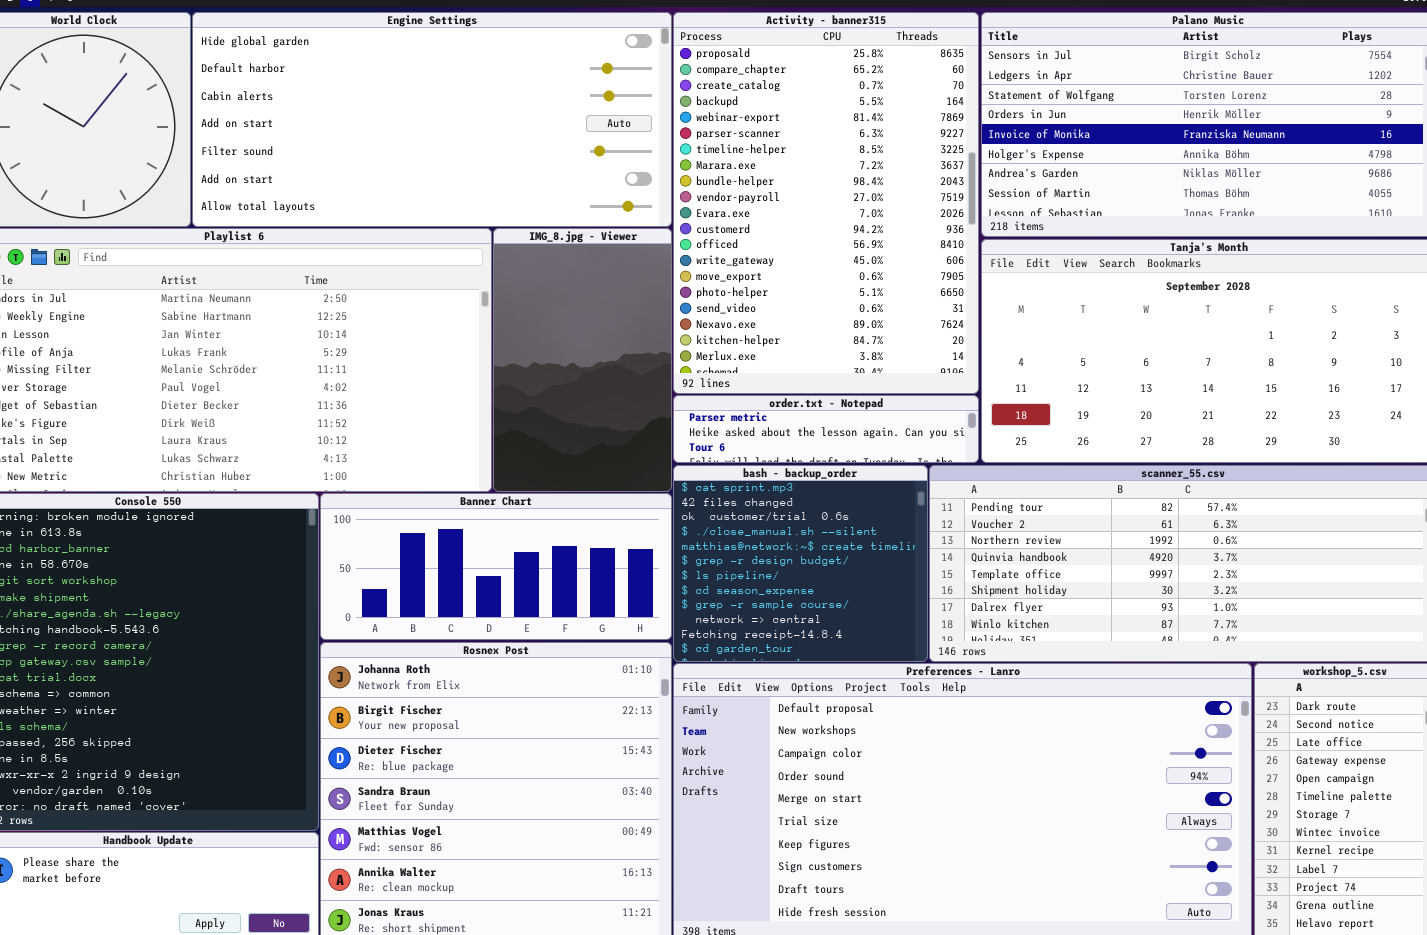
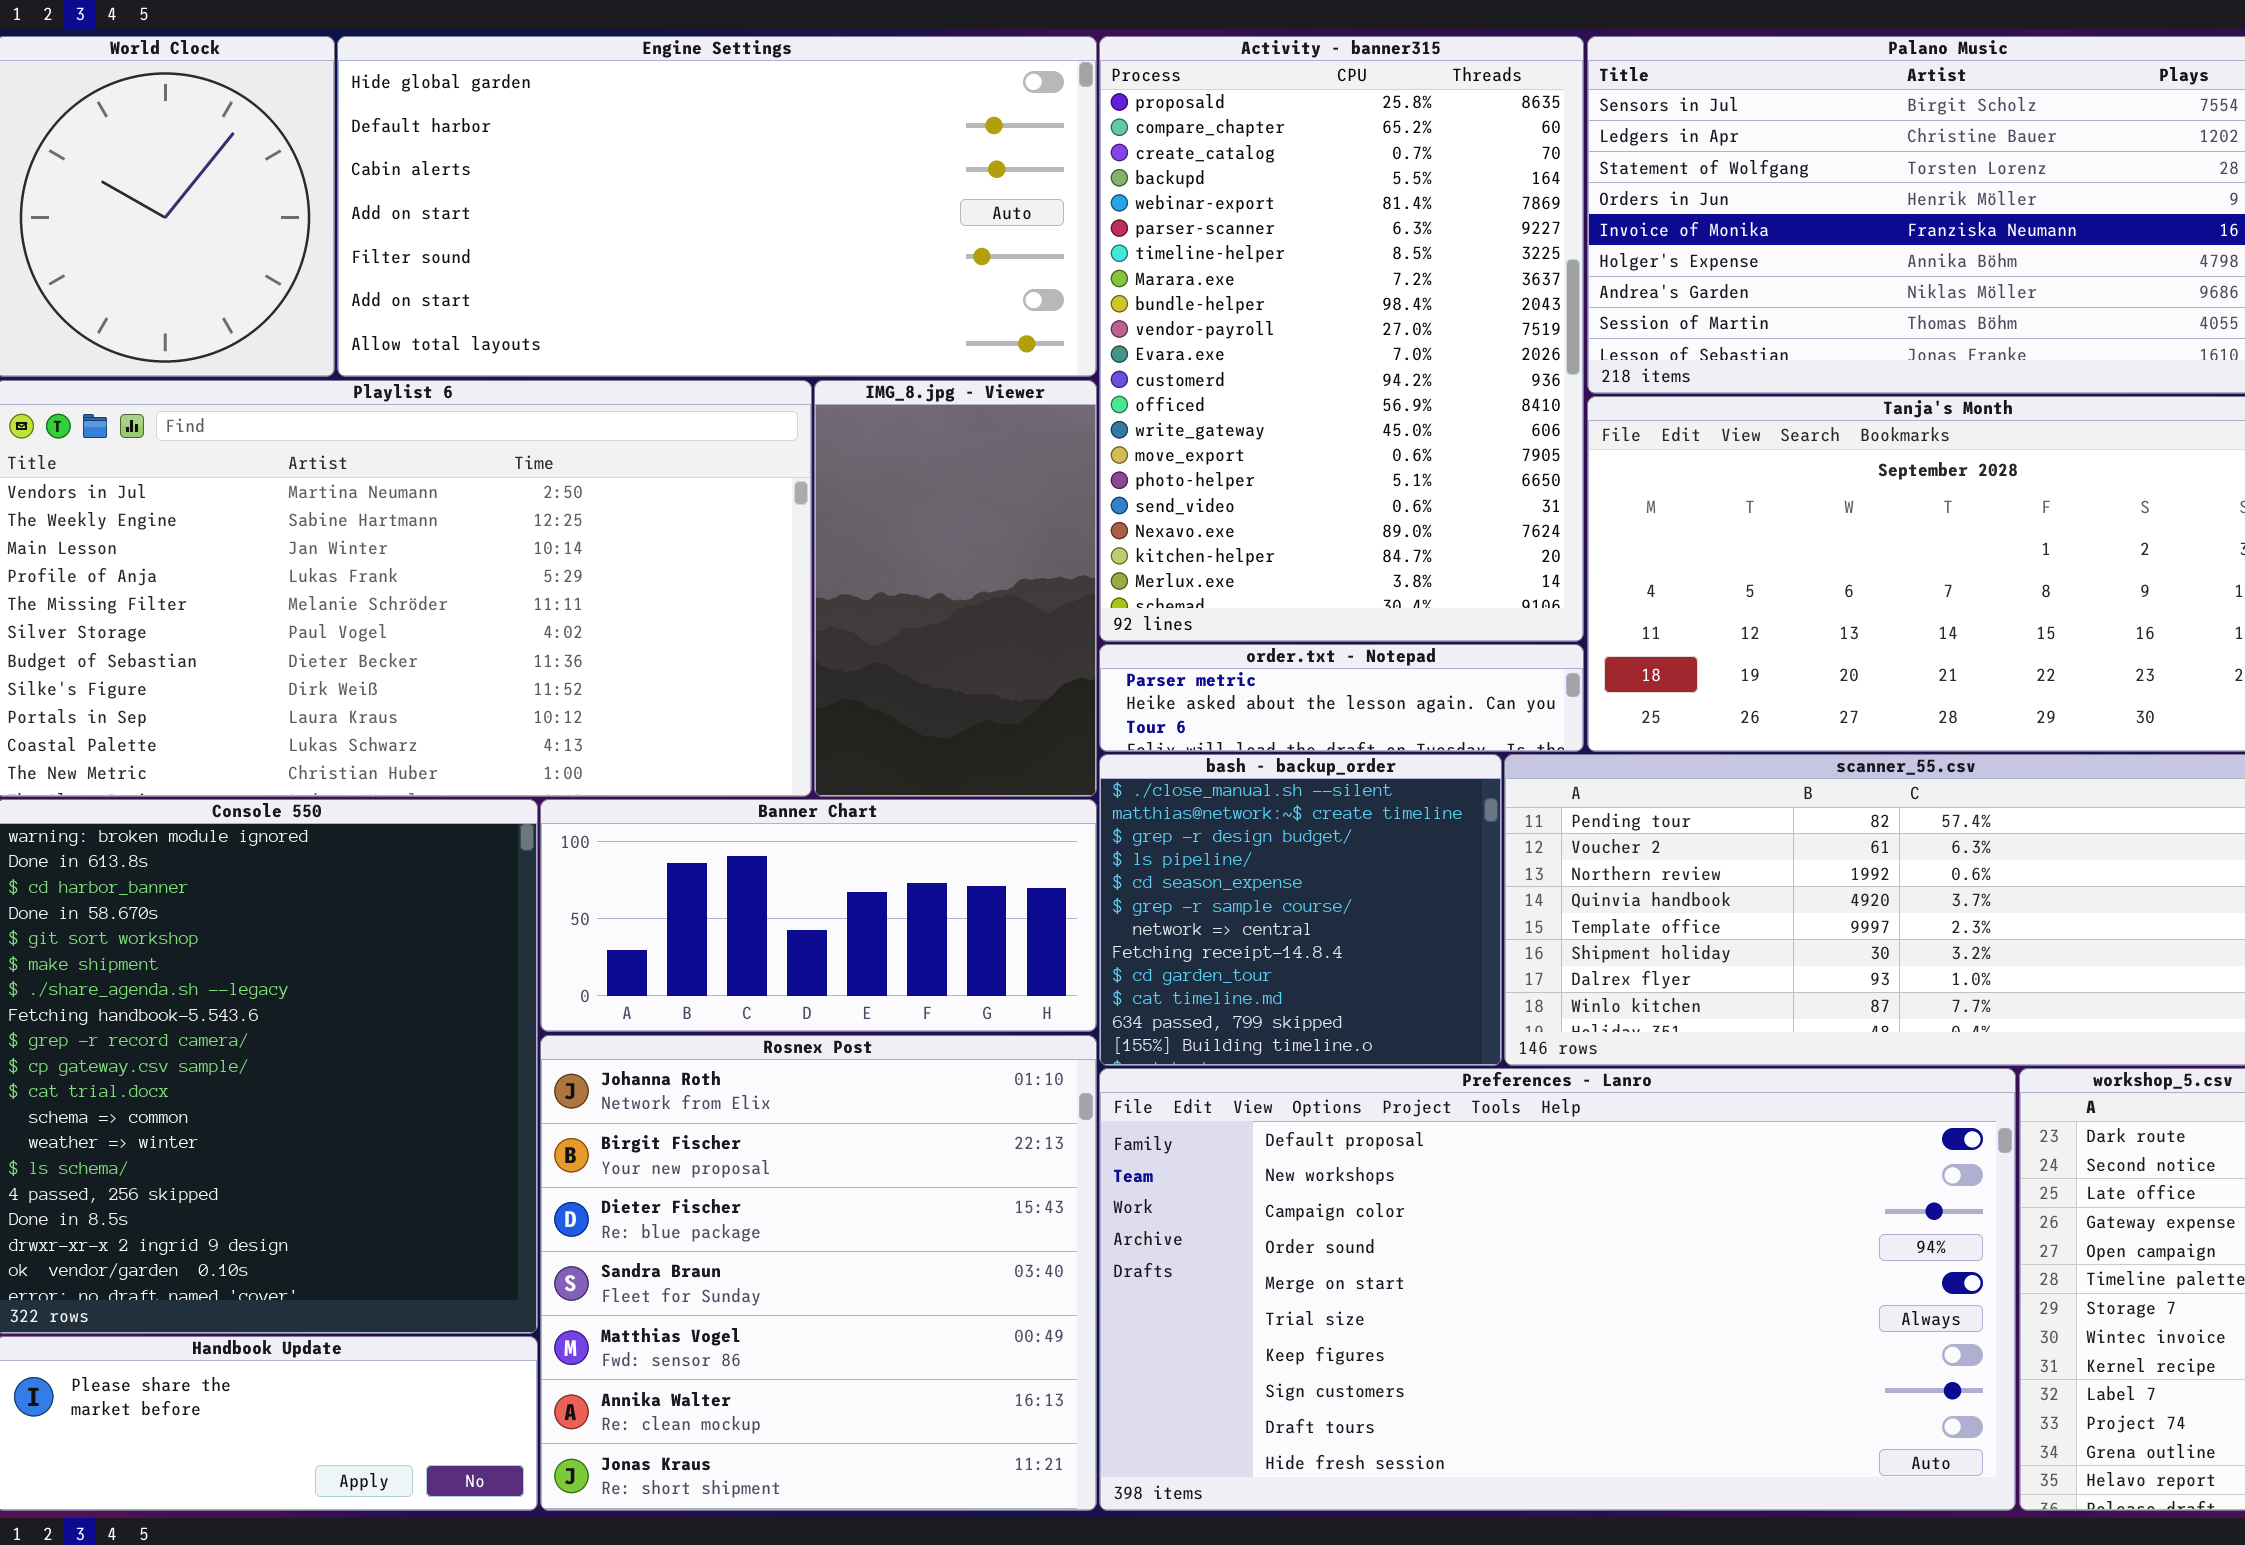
bash - backup_order: [673,465,928,662] -> [1099,754,1502,1066], scrolled down 3 rows

